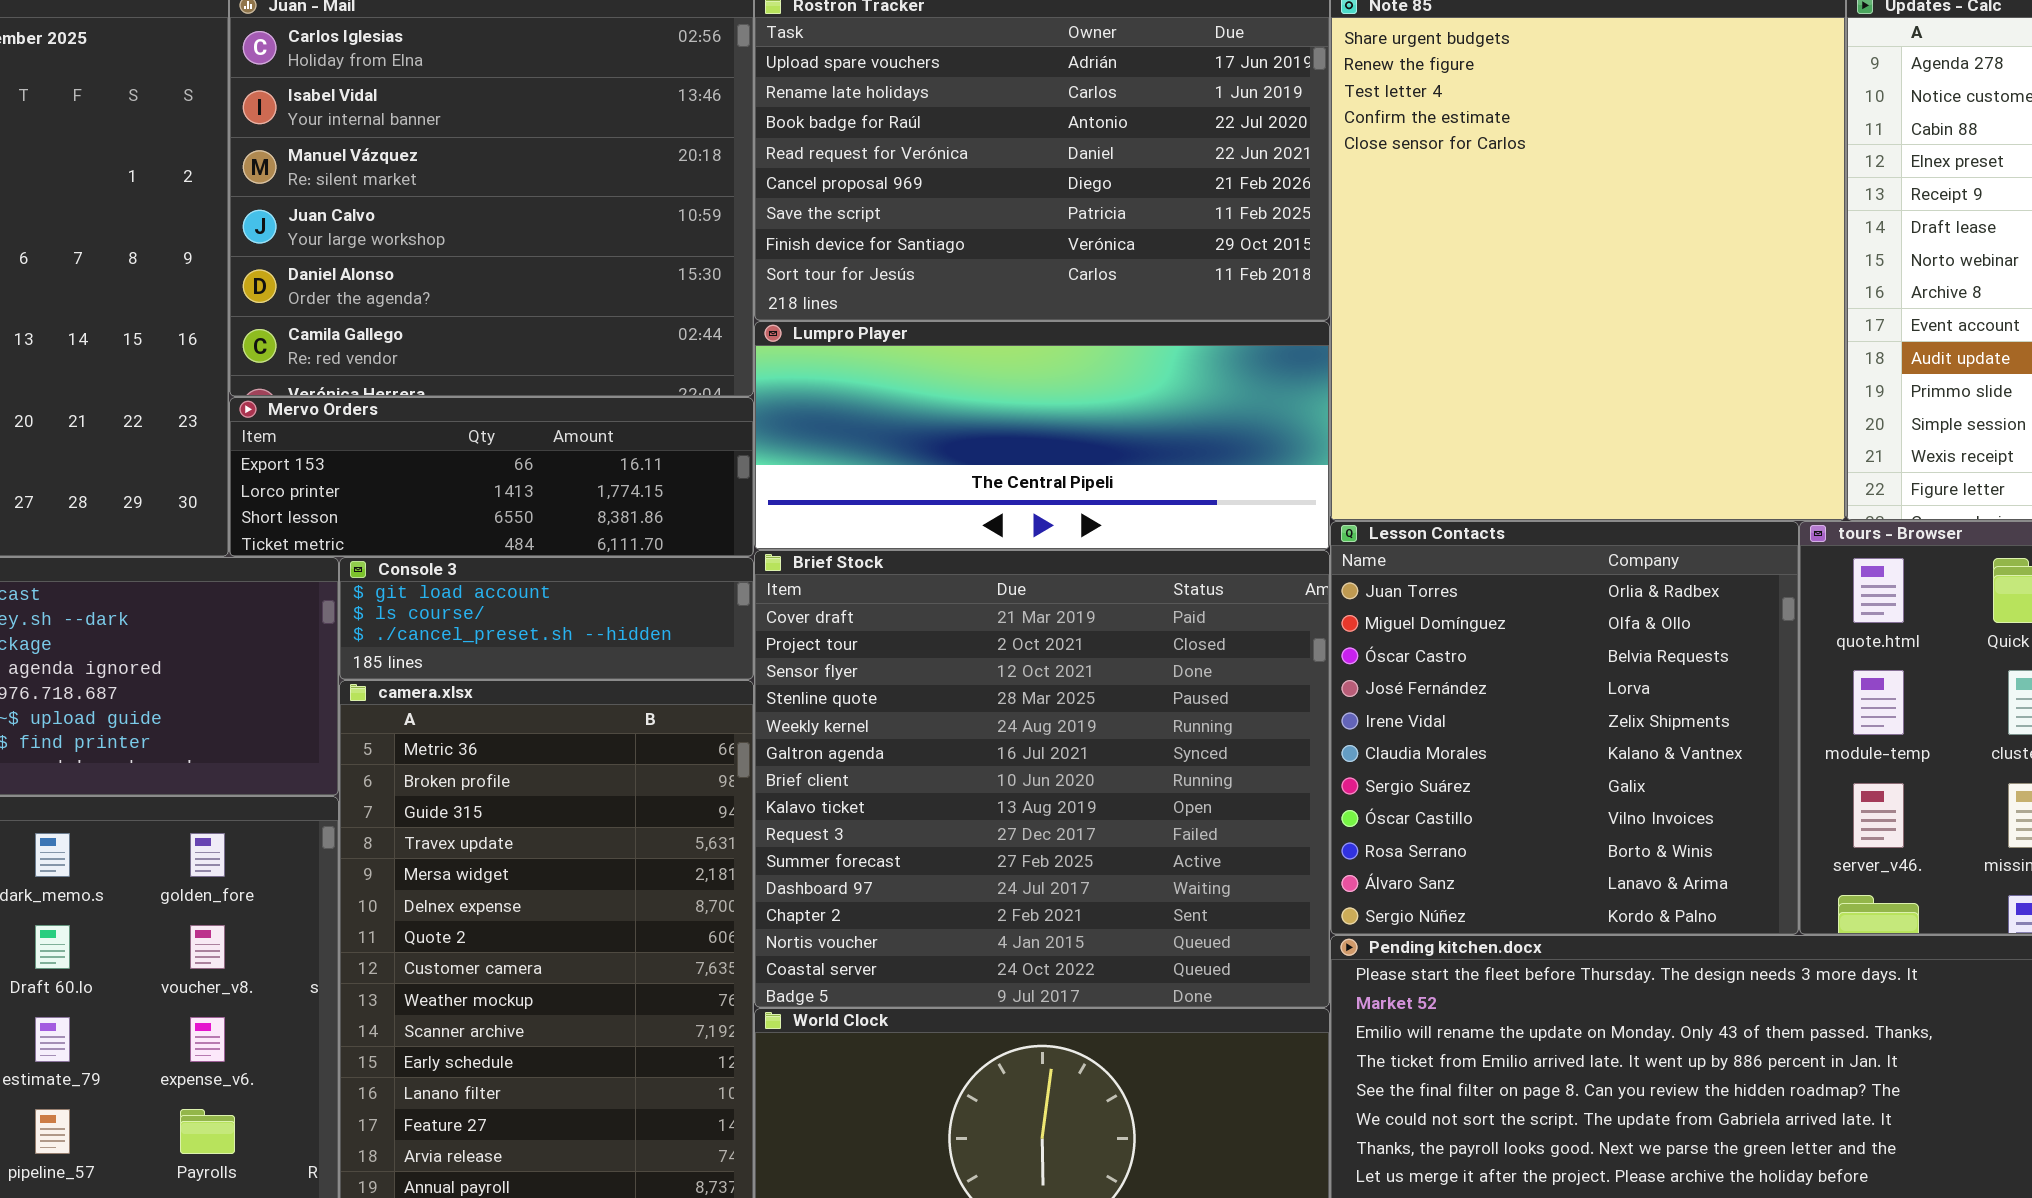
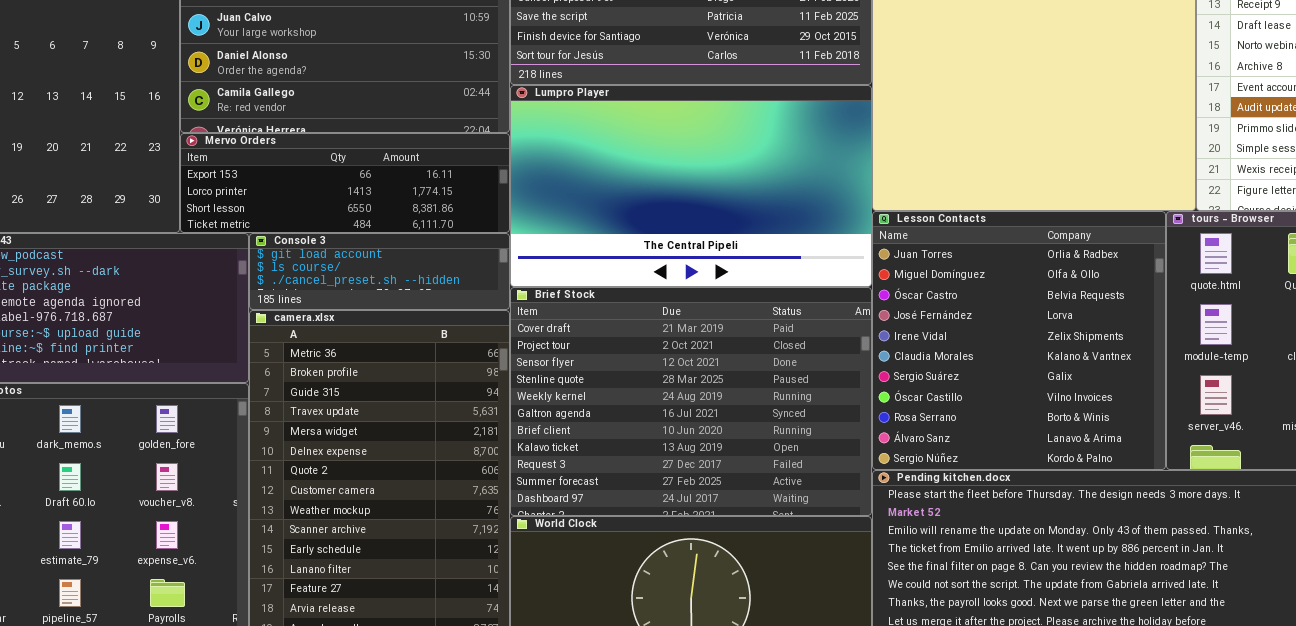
Lumpro Player: [754,321,1330,550] -> [510,85,872,287], resized
Brief Stock: [754,550,1330,1008] -> [510,287,872,516], resized

